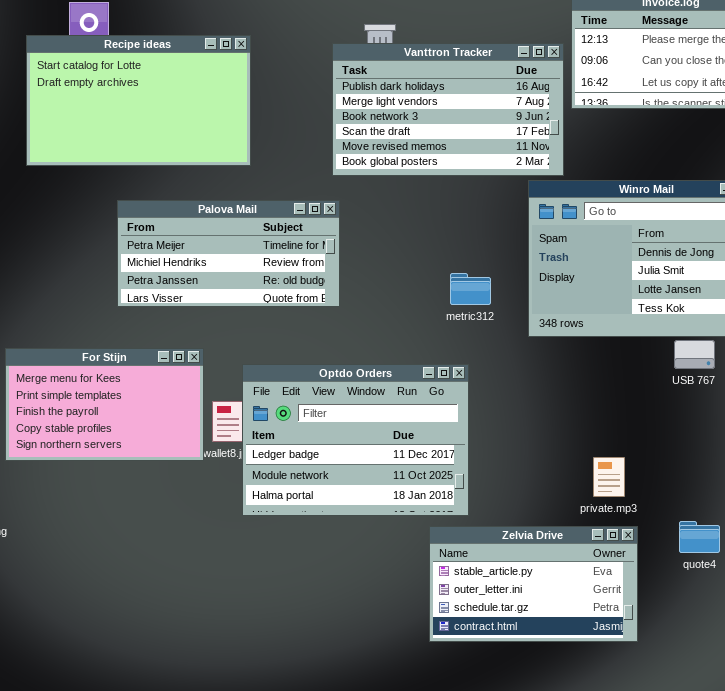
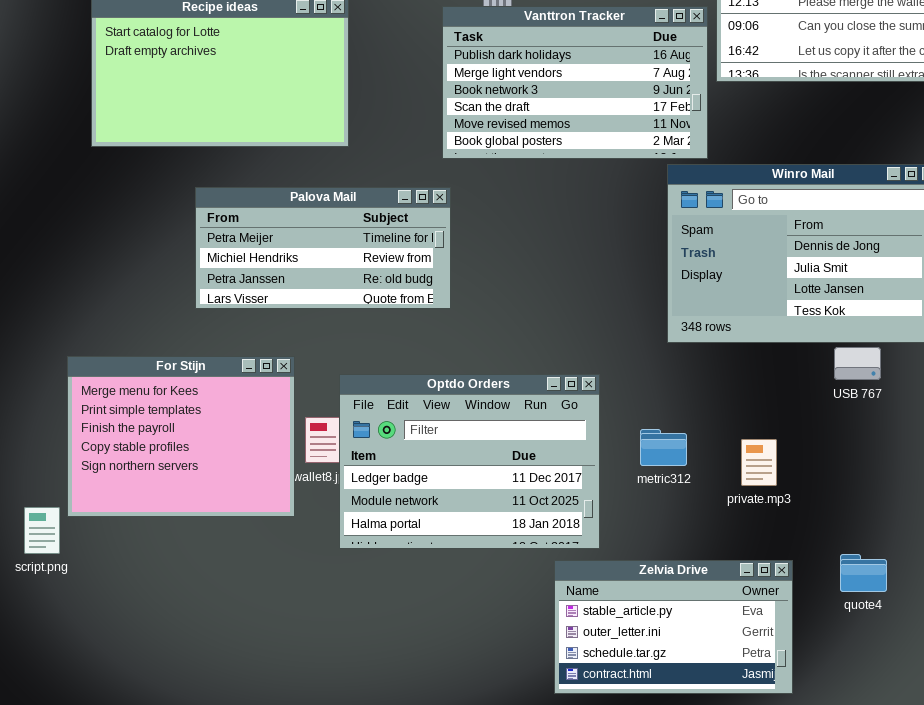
metric312: [450,273,491,305] -> [640,429,687,466], moved
For Stijn: [5,348,204,461] -> [67,356,295,517], resized
private.mp3: [593,457,625,497] -> [741,439,777,486], moved

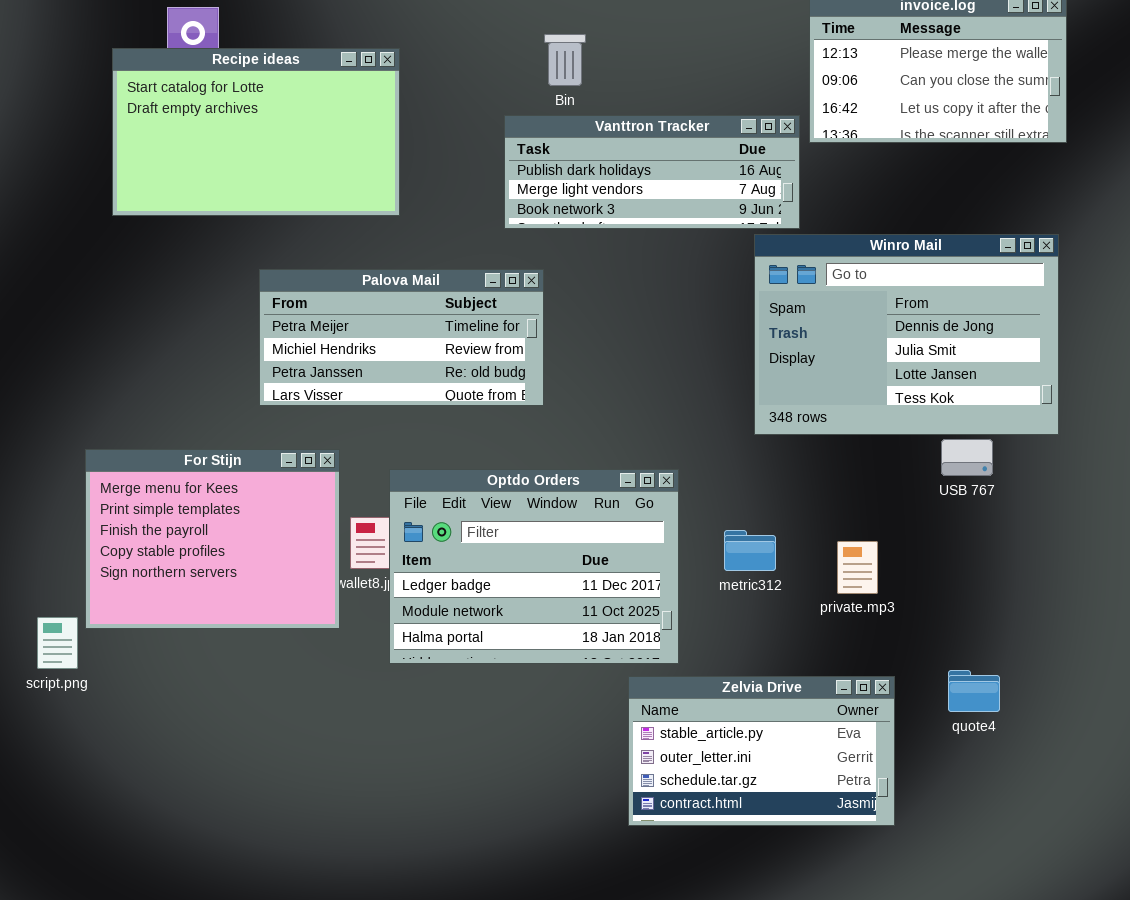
Vanttron Tracker: [442,6,708,159] -> [504,115,800,229], resized
Palova Mail: [195,187,451,309] -> [259,269,544,406], moved

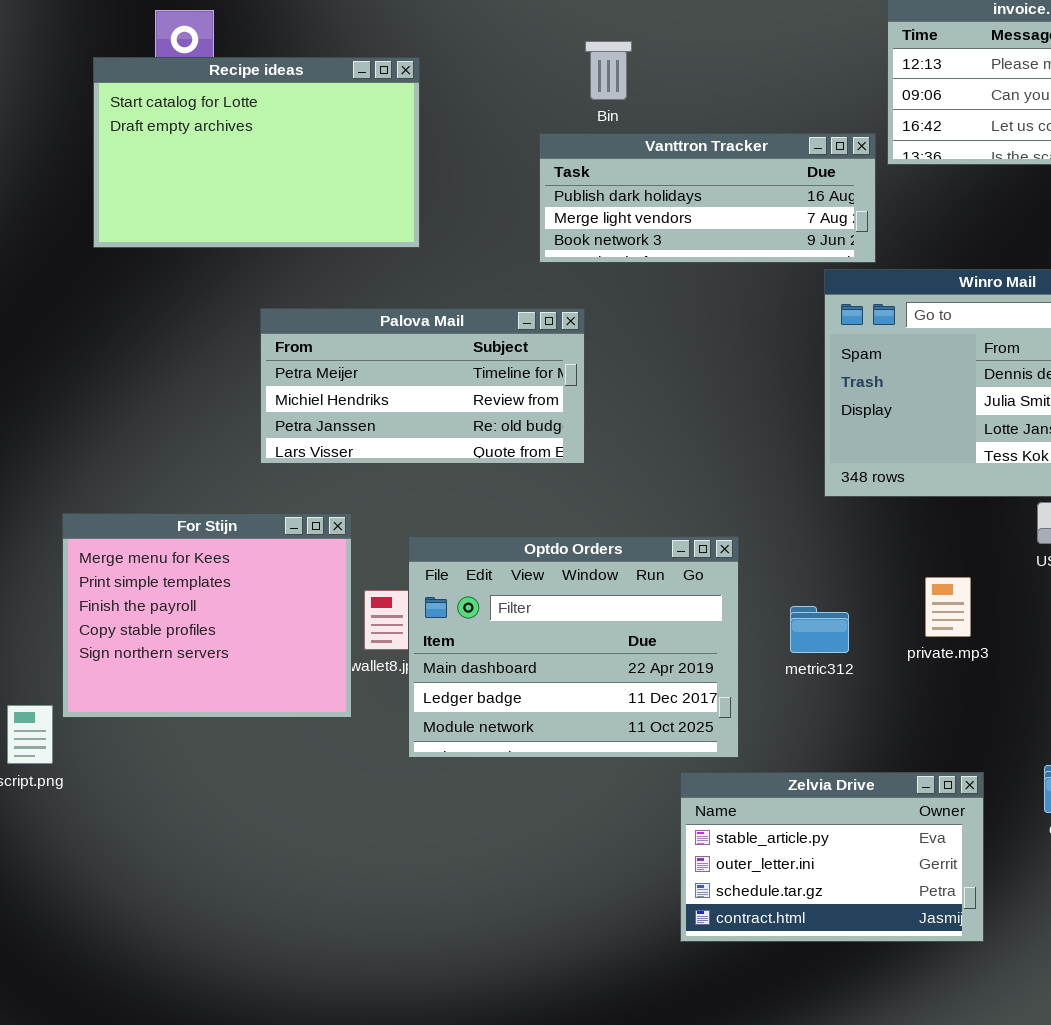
Optdo Orders: [389,469,679,664] -> [408,536,739,758], scrolled up 1 row
private.mp3: [837,541,878,594] -> [925,577,971,637], moved

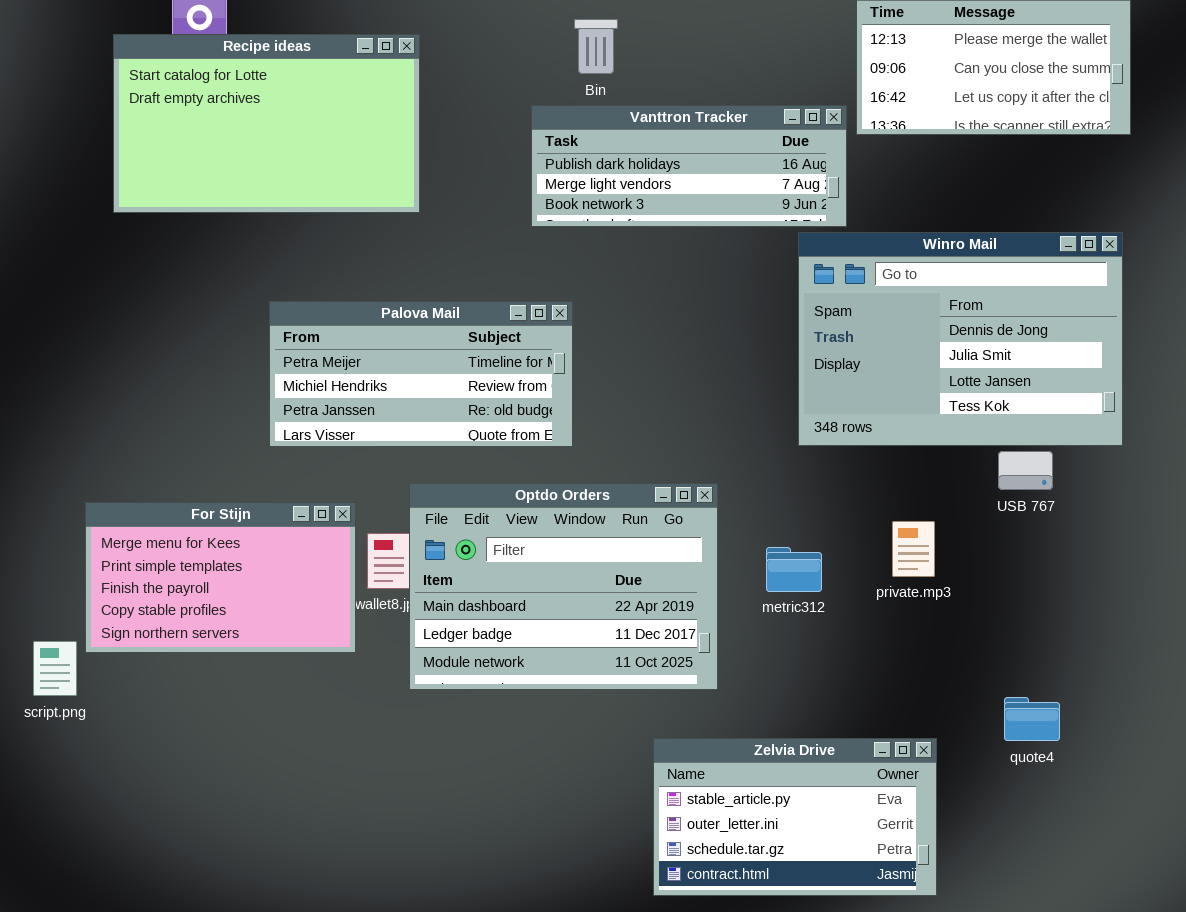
Palova Mail: [260,308,585,464] -> [269,301,573,447], moved
For Stijn: [62,513,352,718] -> [85,502,356,653], resized
Zelvia Drive: [680,772,984,942] -> [653,738,937,896], moved

